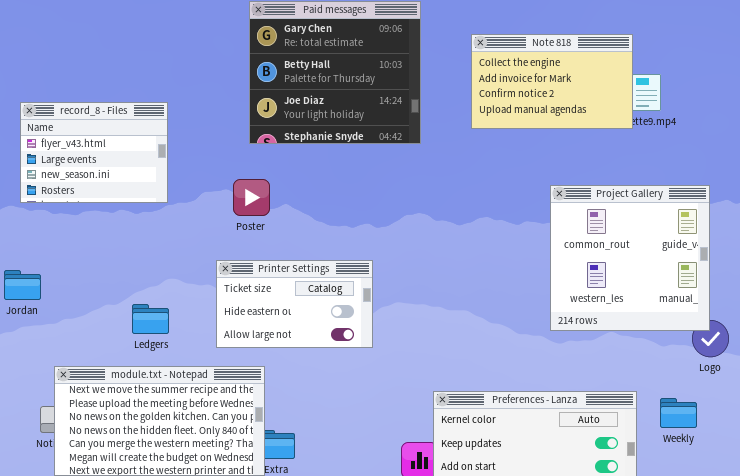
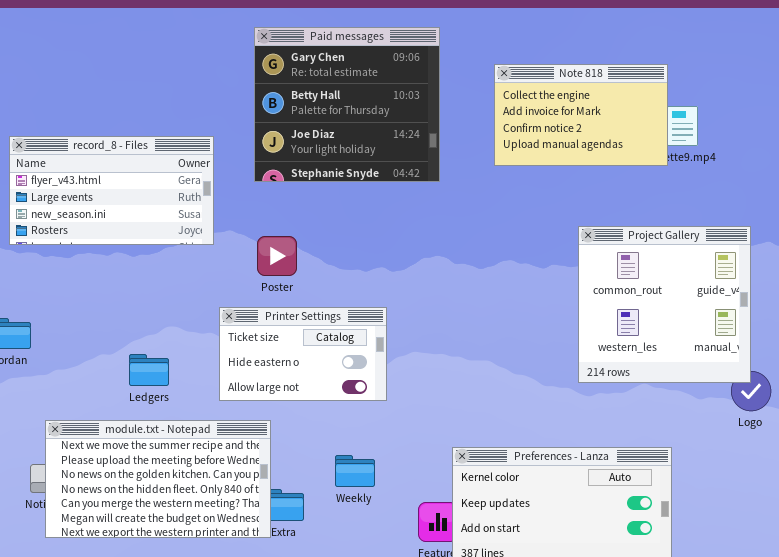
record_8 - Files: [20,102,168,203] -> [9,136,214,245], resized
Poster: [233,179,270,216] -> [257,236,297,276], moved
Weekly: [660,398,697,428] -> [335,455,375,487], moved

